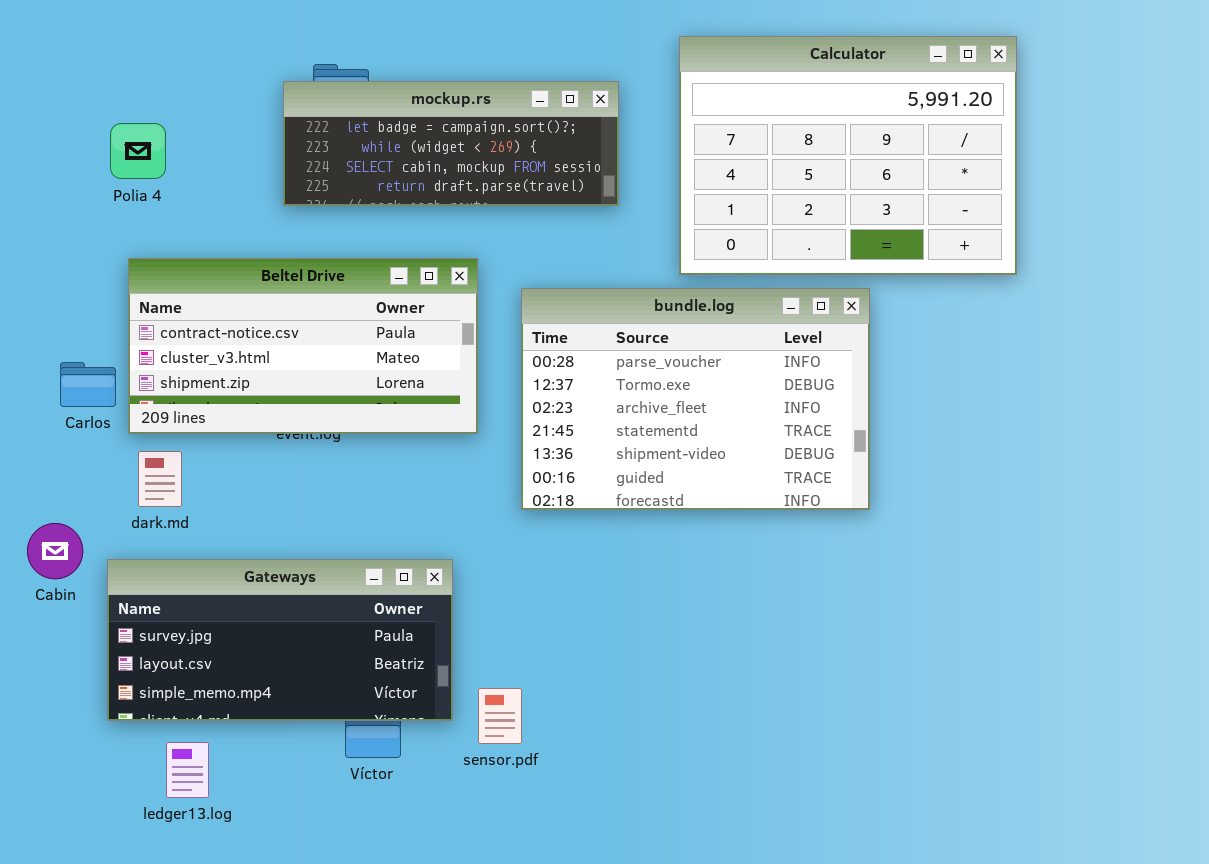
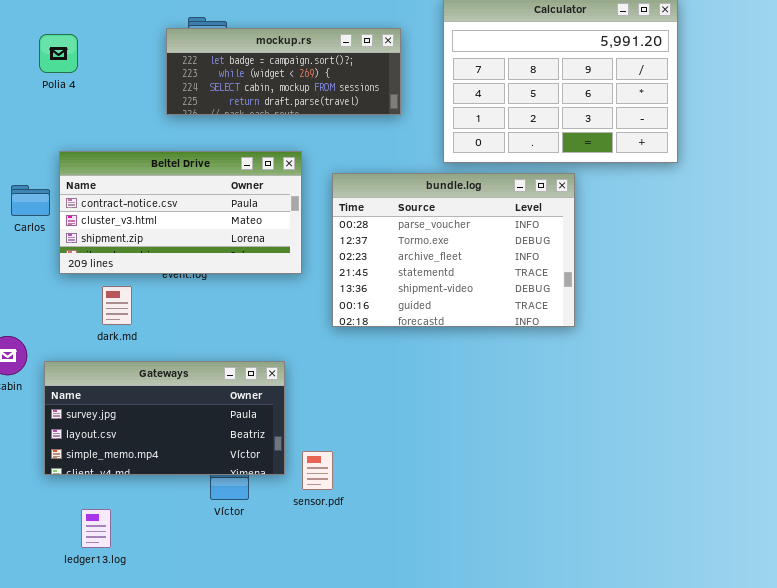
Polia 4: [110,123,166,179] -> [39,34,78,73], moved
Carlos: [60,362,116,407] -> [11,185,50,216], moved
dark.md: [138,451,182,507] -> [102,286,132,325], moved
ledger13.log: [166,742,209,798] -> [81,509,111,548], moved

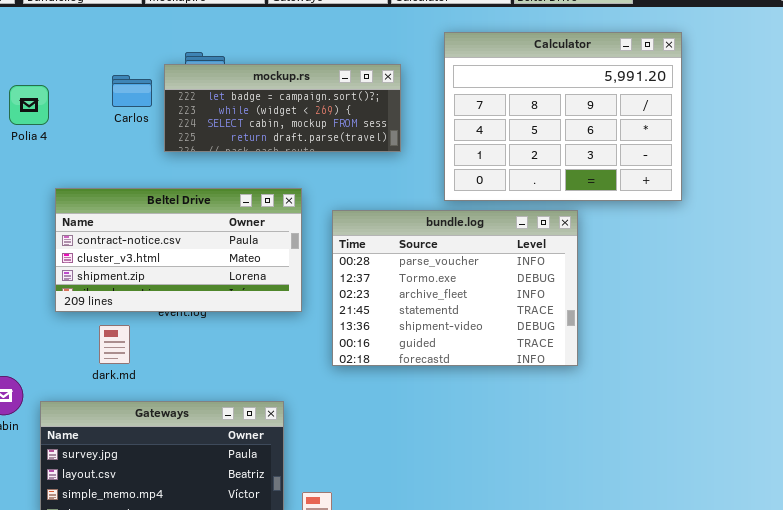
Polia 4: [39,34,78,73] -> [9,85,49,125], moved
Carlos: [11,185,50,216] -> [112,75,152,107], moved

